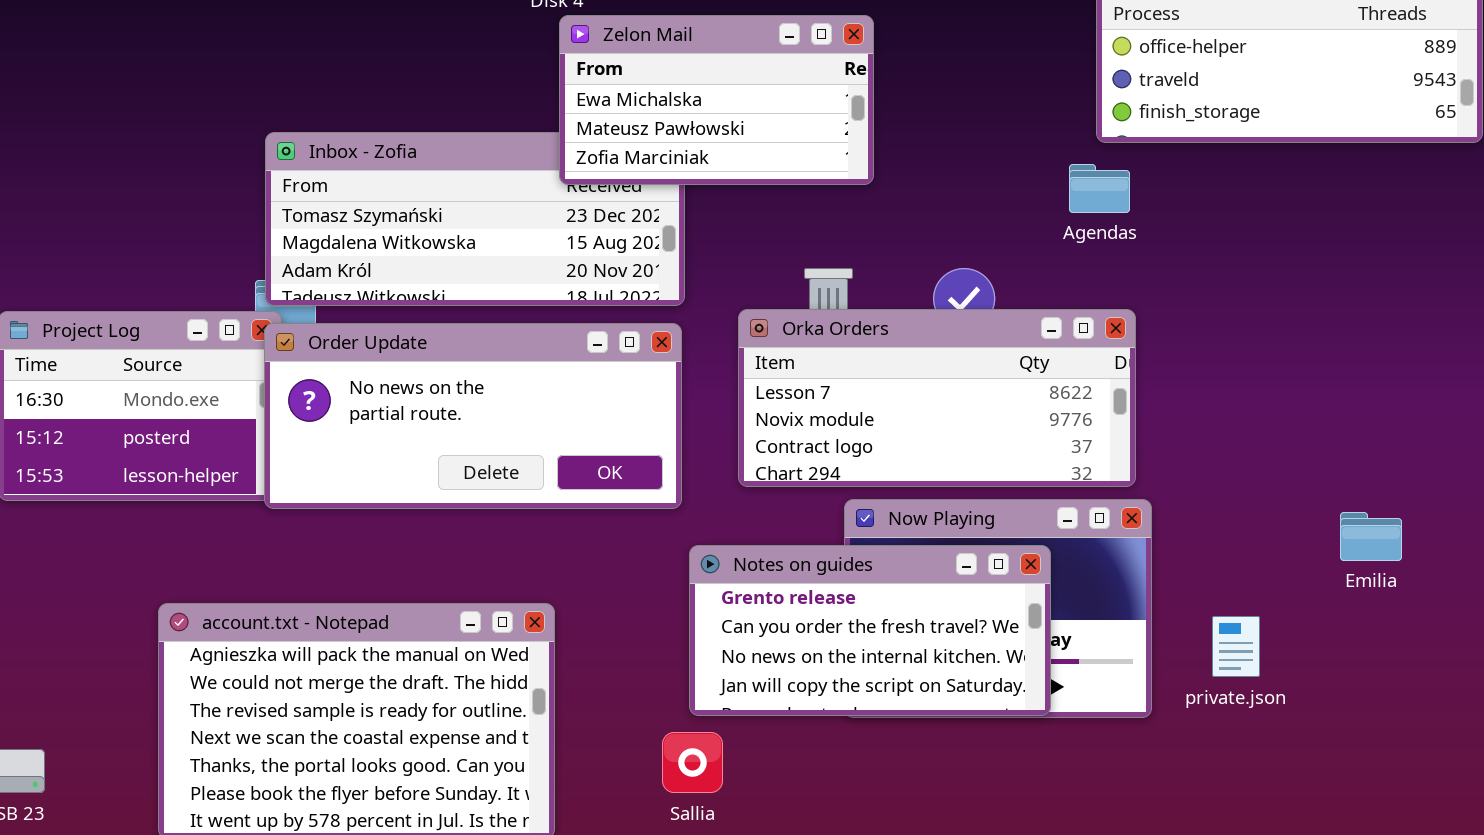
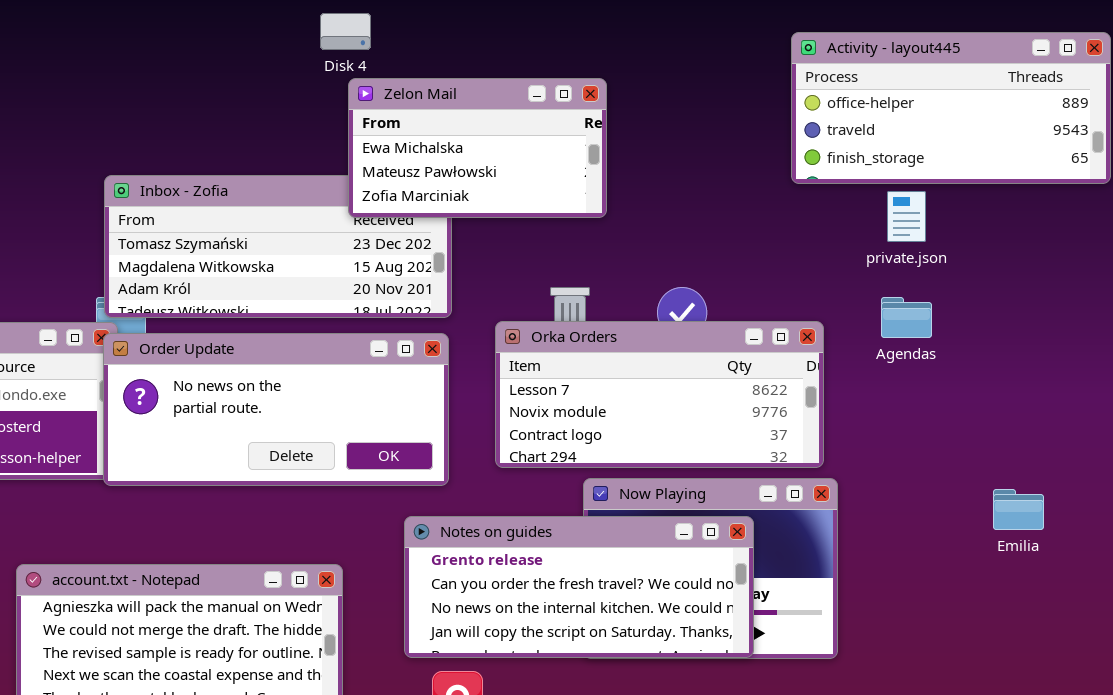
Agendas: [1069,164,1130,213] -> [881,297,932,338], moved
Notes on guides: [689,545,1051,716] -> [404,516,754,658], resized
private.json: [1212,616,1260,677] -> [887,191,926,242], moved

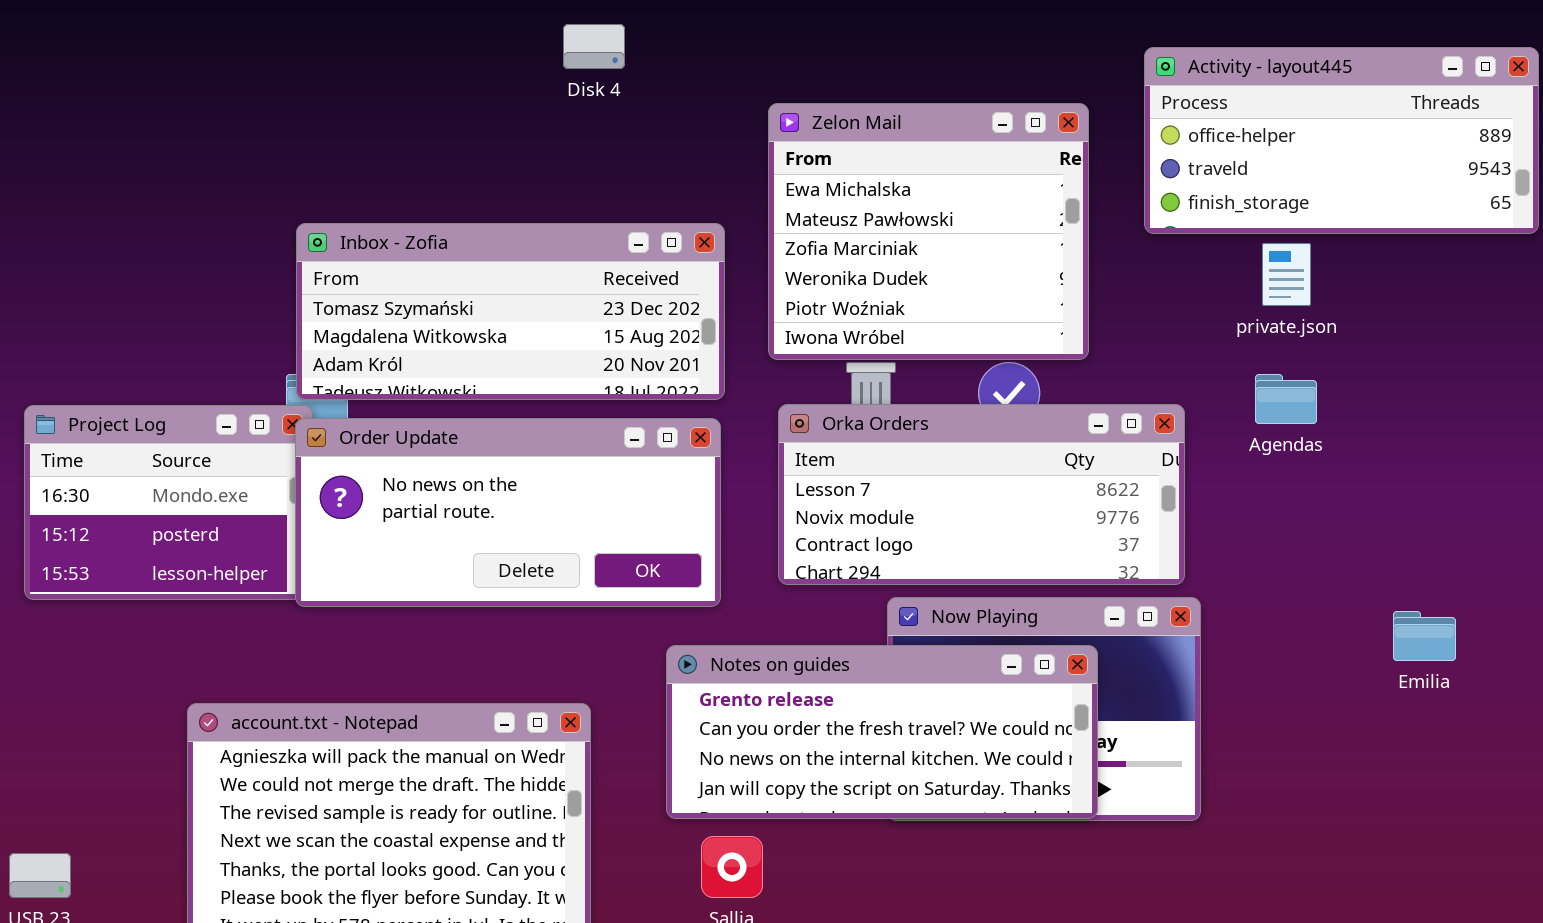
Zelon Mail: [348,78,607,218] -> [768,103,1089,360], moved, resized

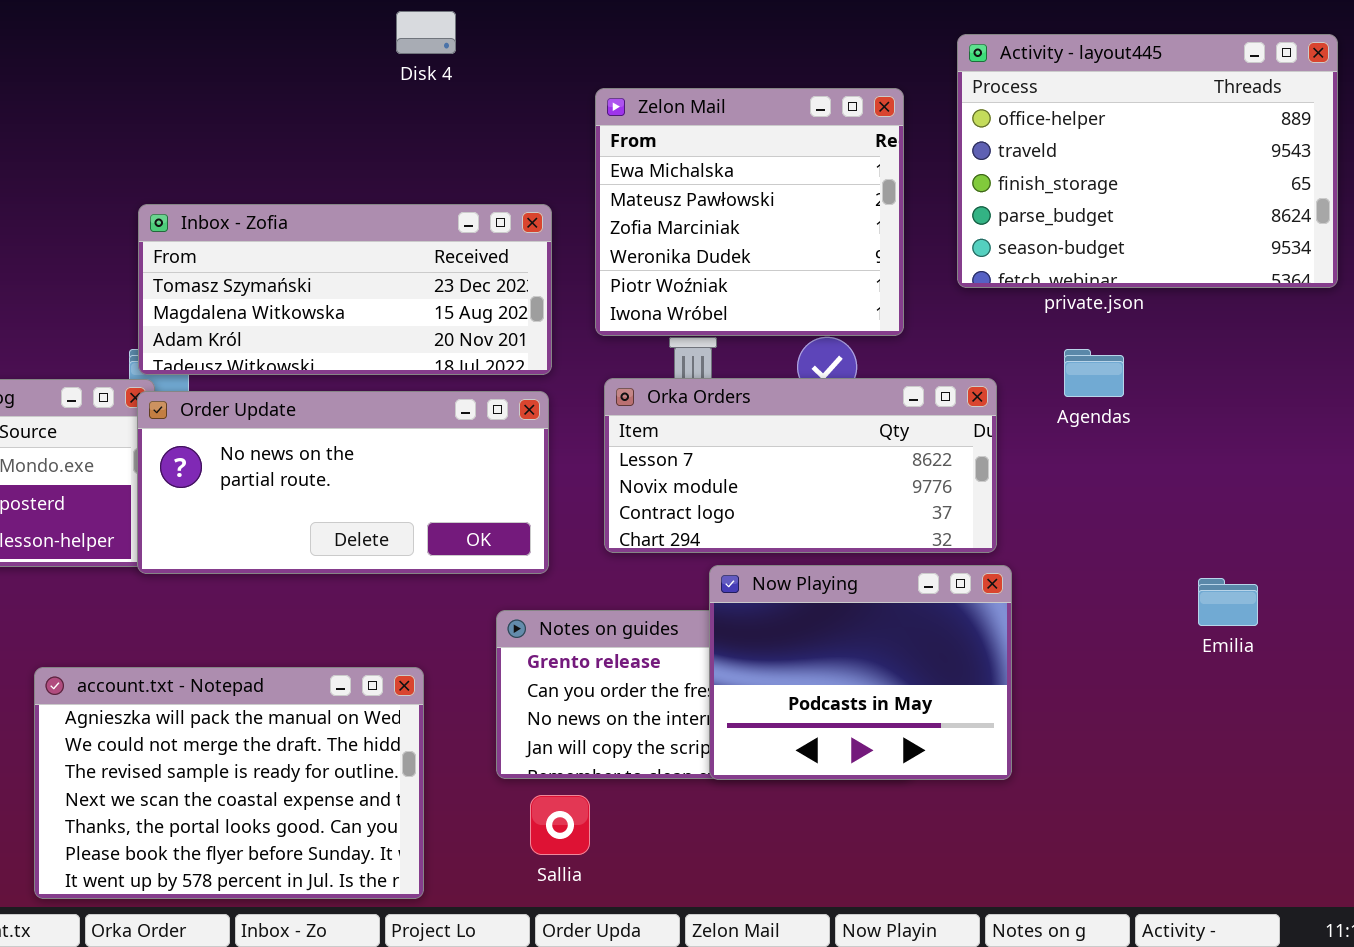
Activity - layout445: [1144,47,1539,234] -> [957,34,1338,288], resized
Now Playing: [887,597,1201,821] -> [709,565,1012,780], raised

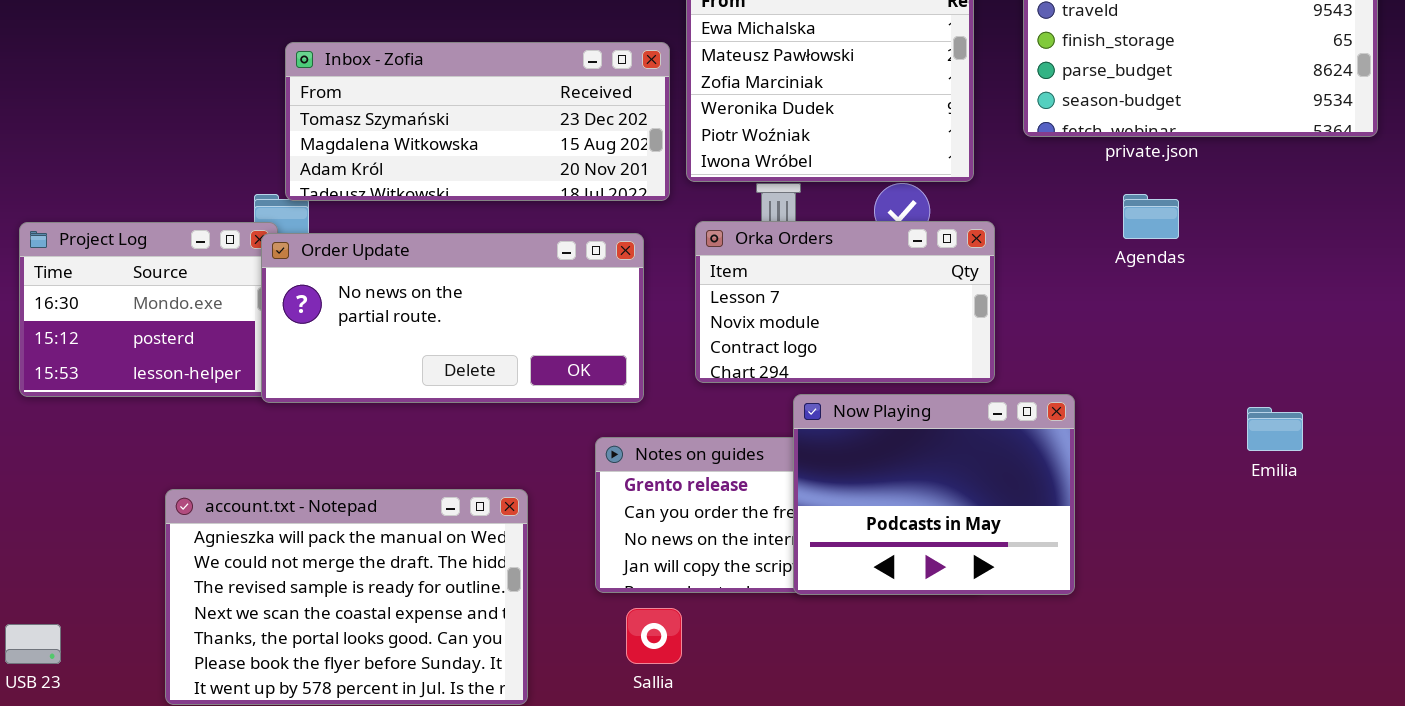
Inbox - Zofia: [138,204,552,375] -> [285,42,670,201], moved
Orka Orders: [604,378,997,553] -> [695,221,995,383], resized

